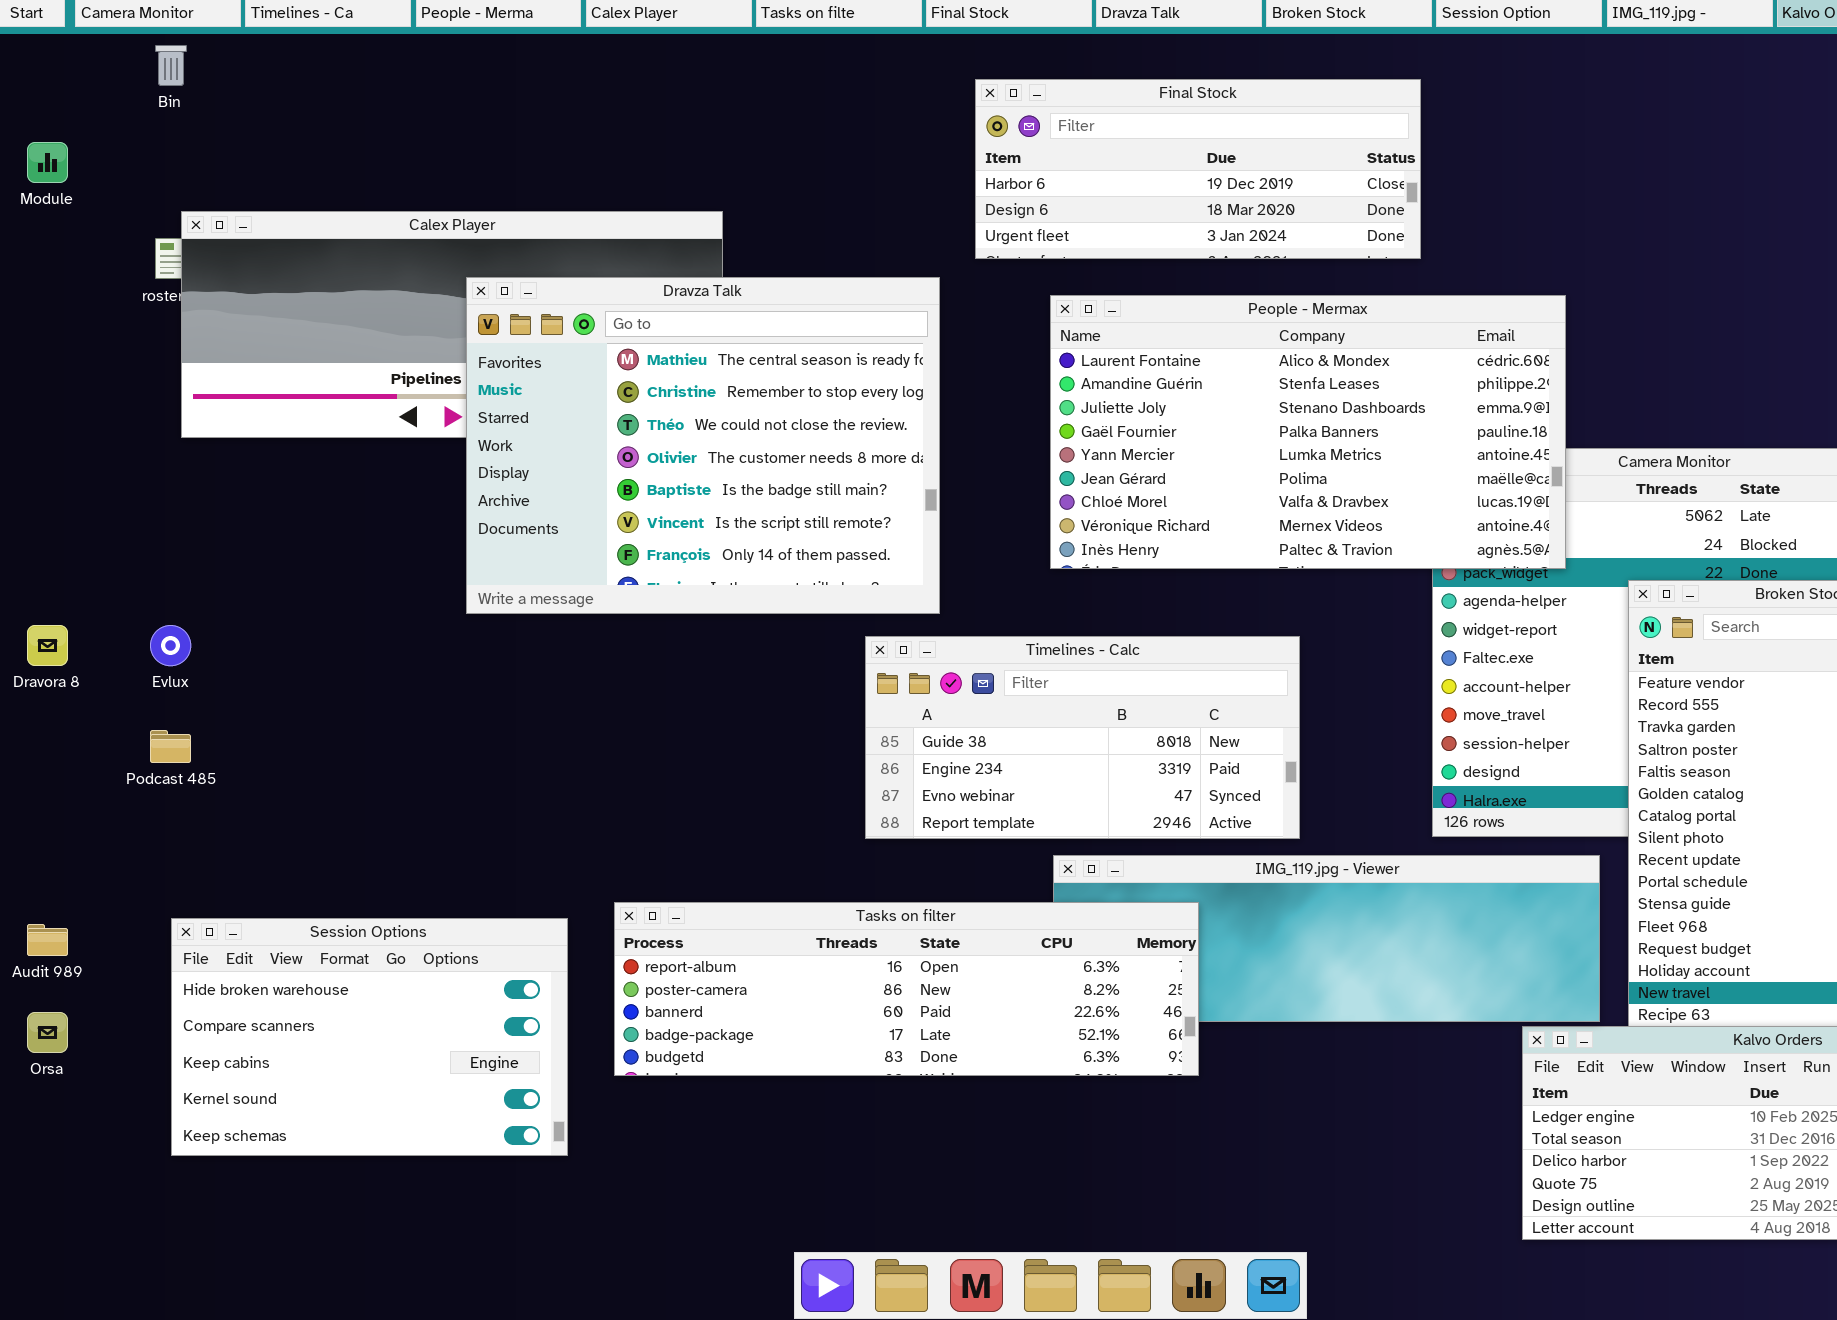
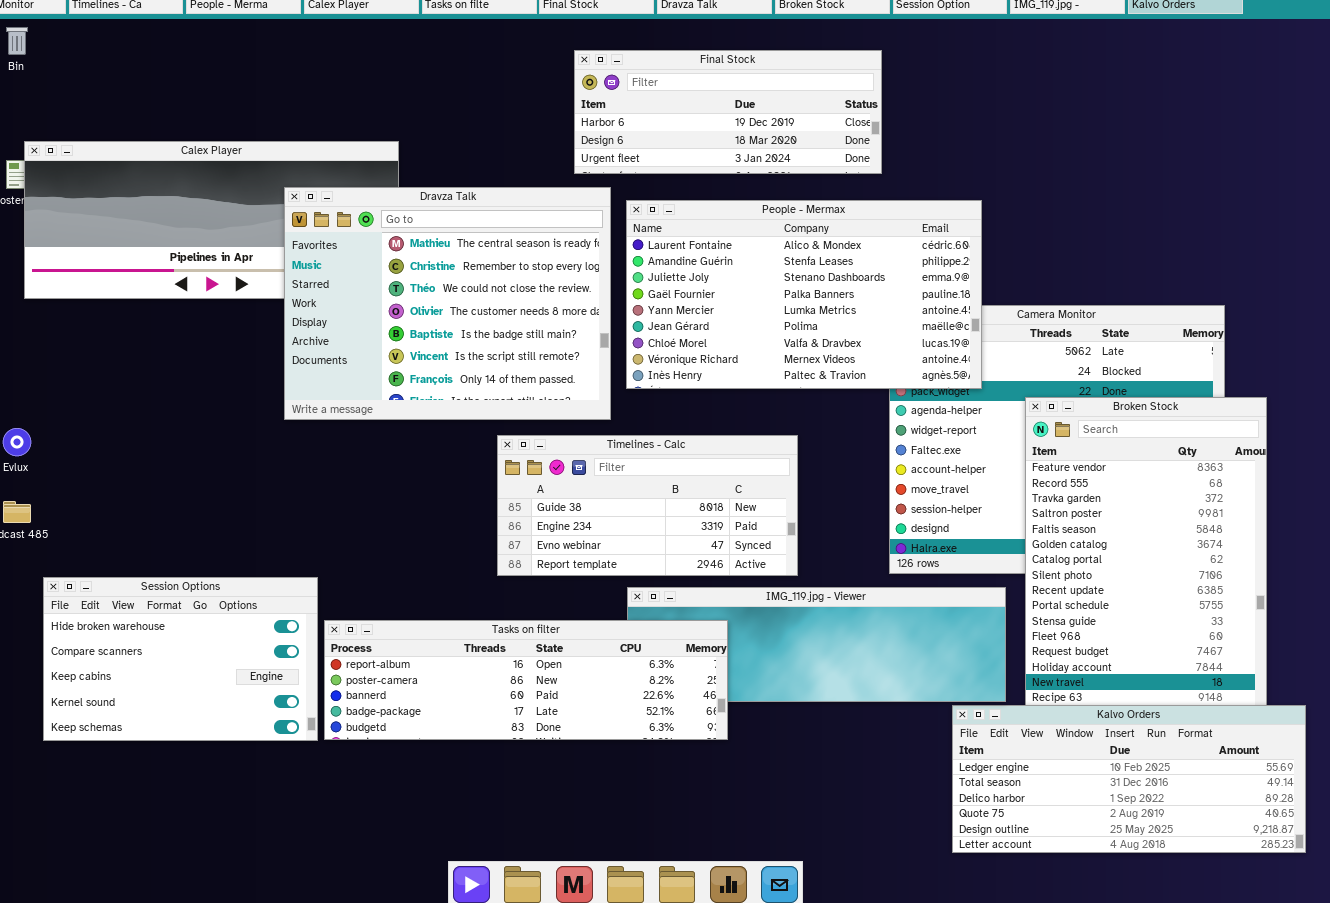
Dravza Talk: [466,277,940,614] -> [284,187,611,420], moved
Session Options: [171,918,568,1156] -> [43,577,318,741], moved

